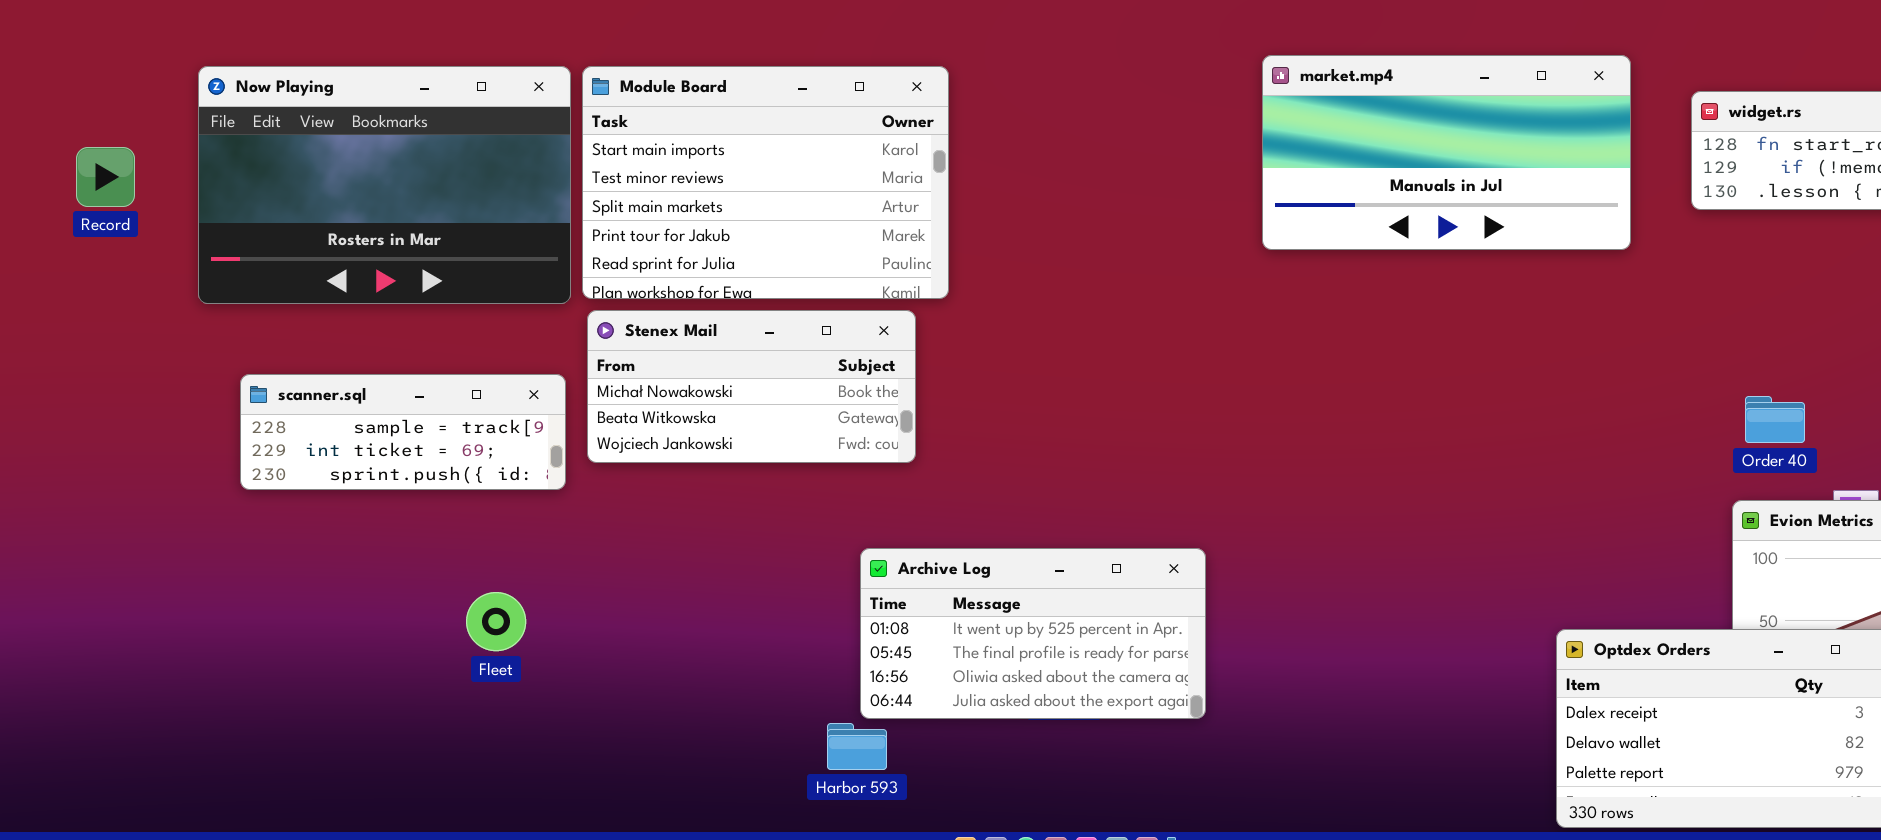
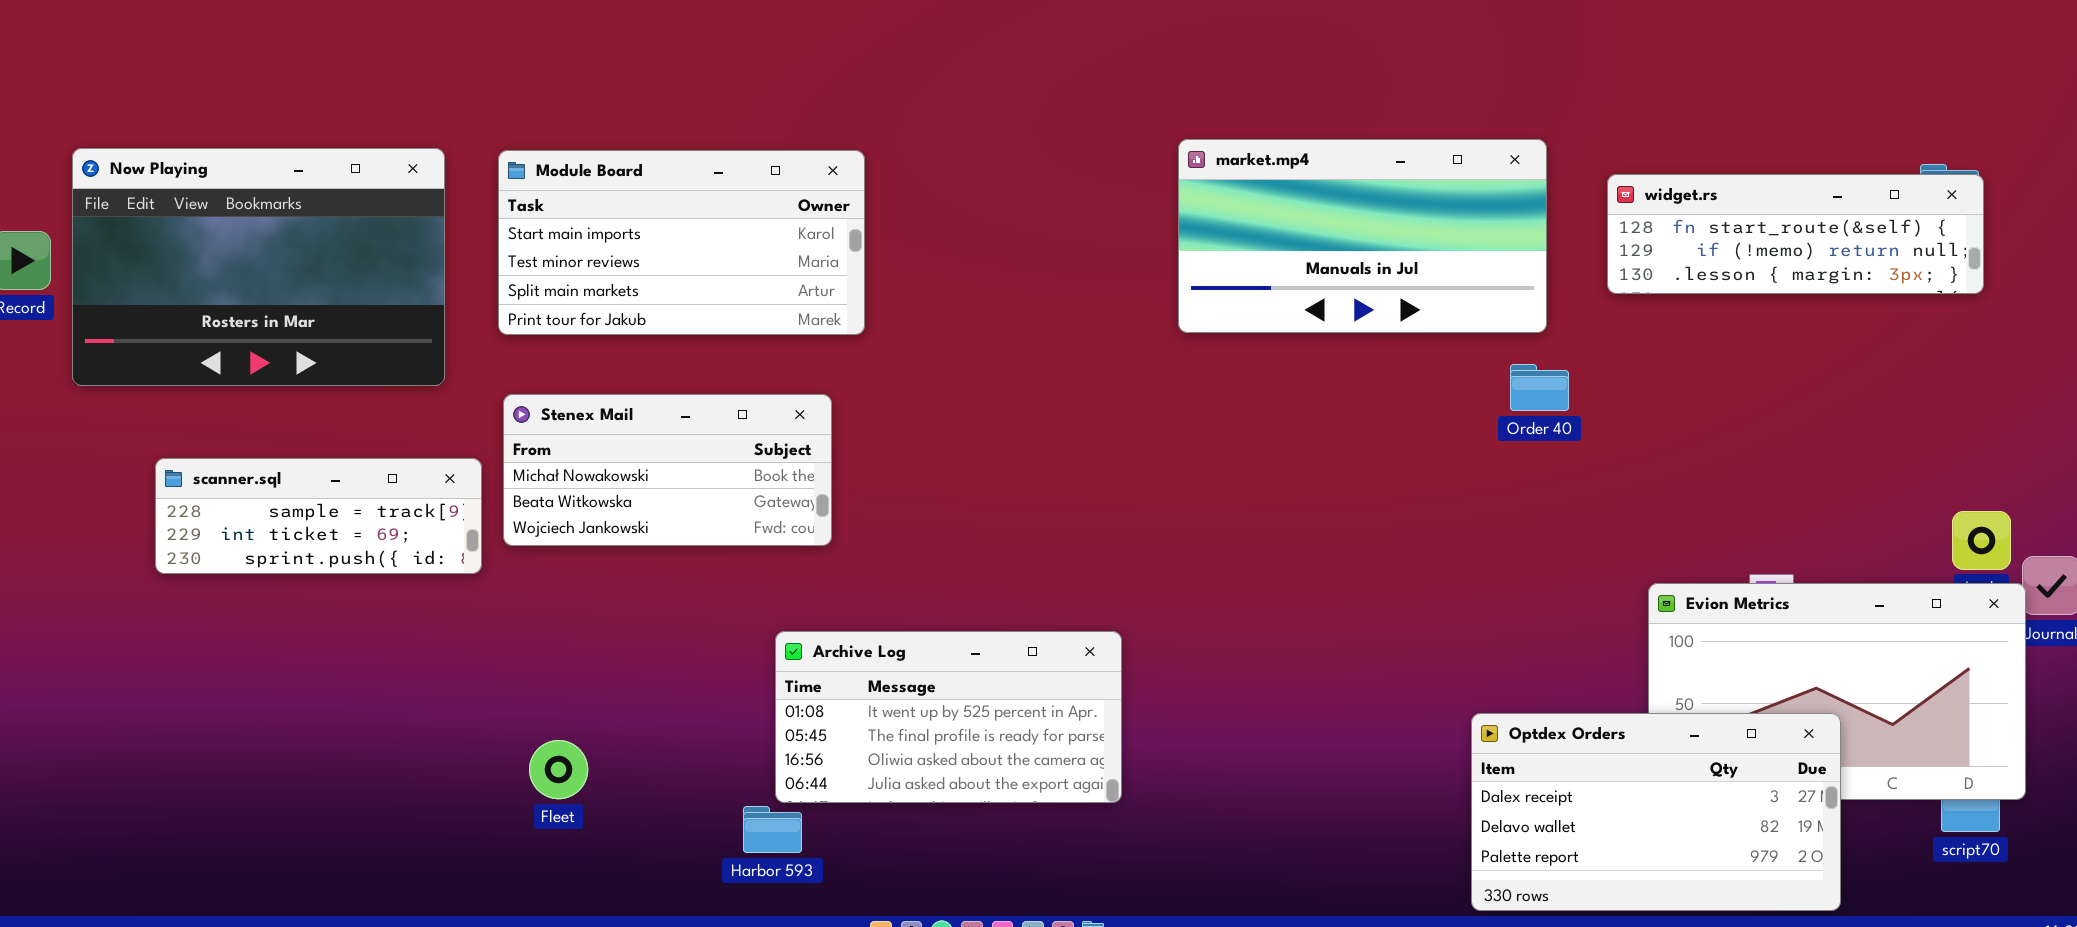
Now Playing: [198,66,571,304] -> [72,148,445,386], moved
Module Board: [582,66,949,299] -> [498,150,865,335], resized
Order 40: [1745,396,1805,443] -> [1510,364,1569,411], moved
Fleet: [466,592,526,651] -> [529,740,588,799], moved

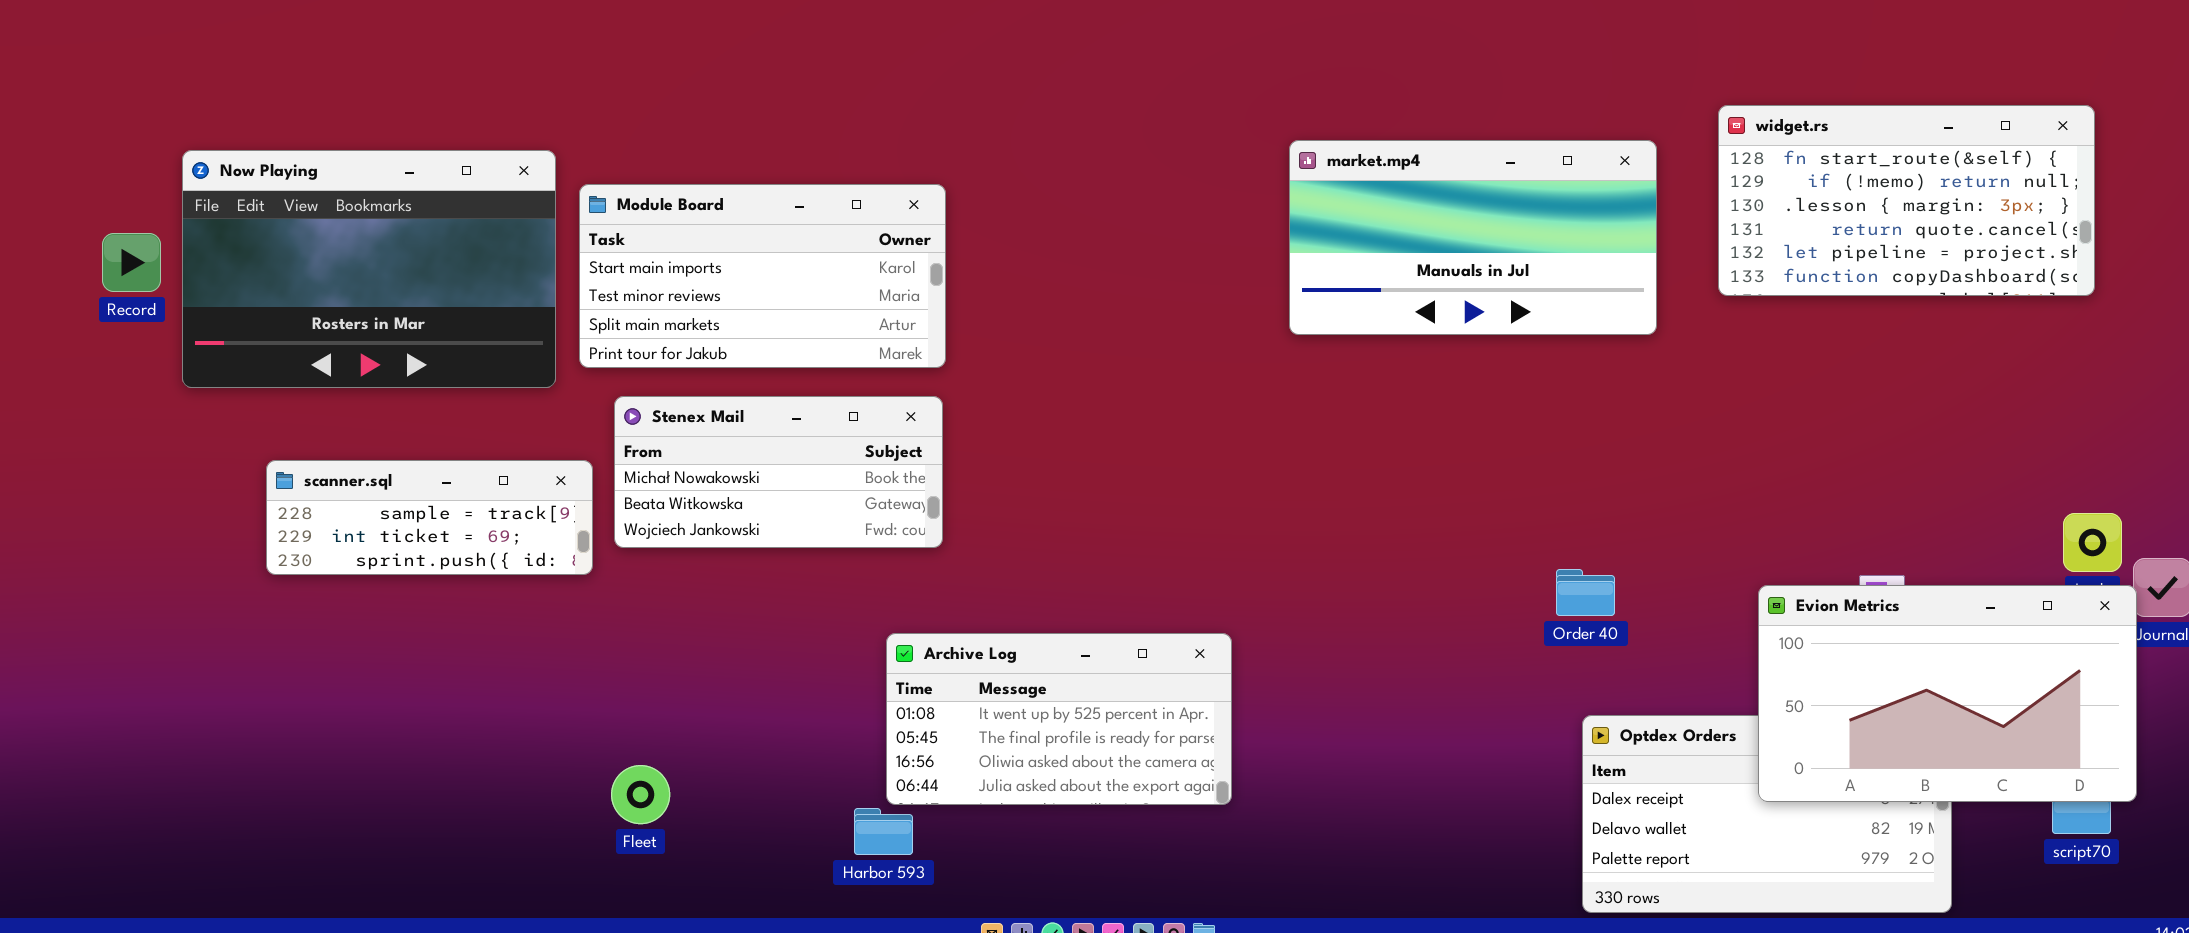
Module Board: [498,150,865,335] -> [579,184,946,368], moved
widget.rs: [1607,174,1984,294] -> [1718,105,2095,296], resized
Order 40: [1510,364,1569,411] -> [1556,569,1615,616], moved
Evion Metrics: [1648,583,2026,800] -> [1758,585,2137,802], raised
Fleet: [529,740,588,799] -> [611,765,670,824], moved

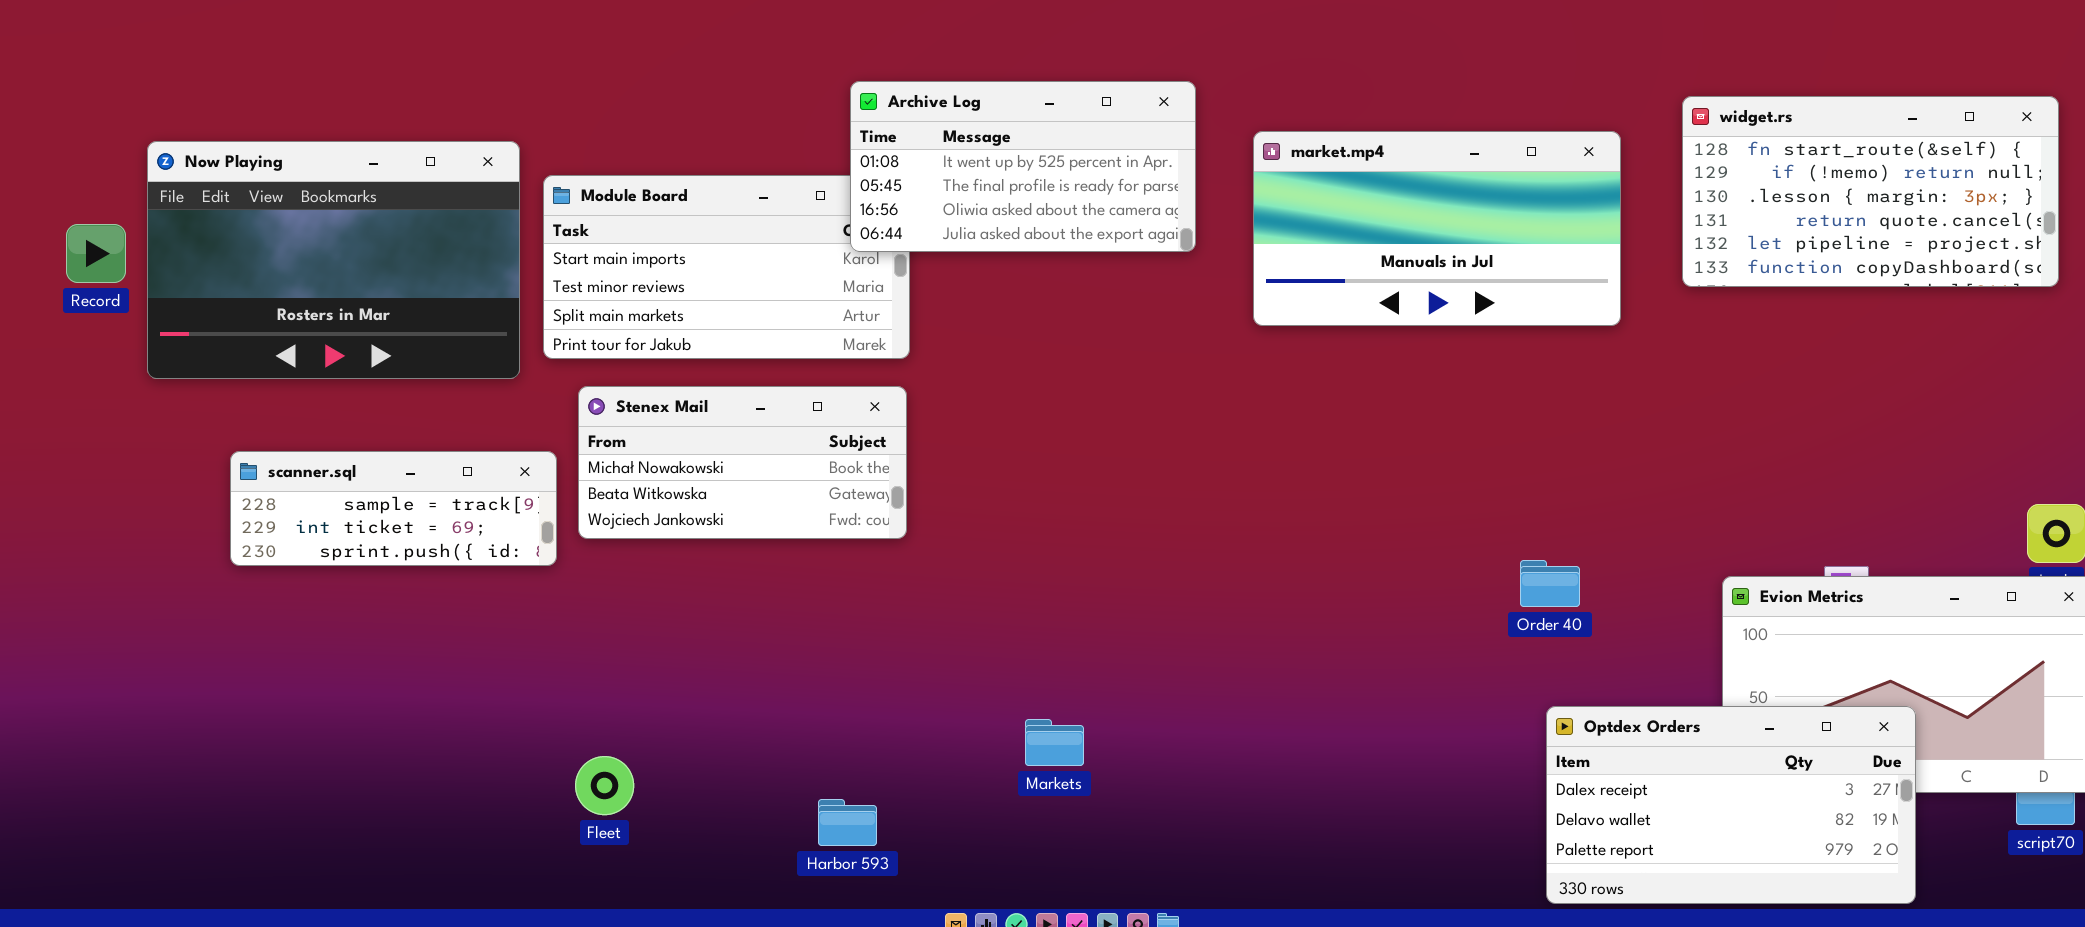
Archive Log: [886,633,1232,805] -> [850,81,1196,252], moved
Optdex Orders: [1582,715,1952,913] -> [1546,706,1916,904], raised

